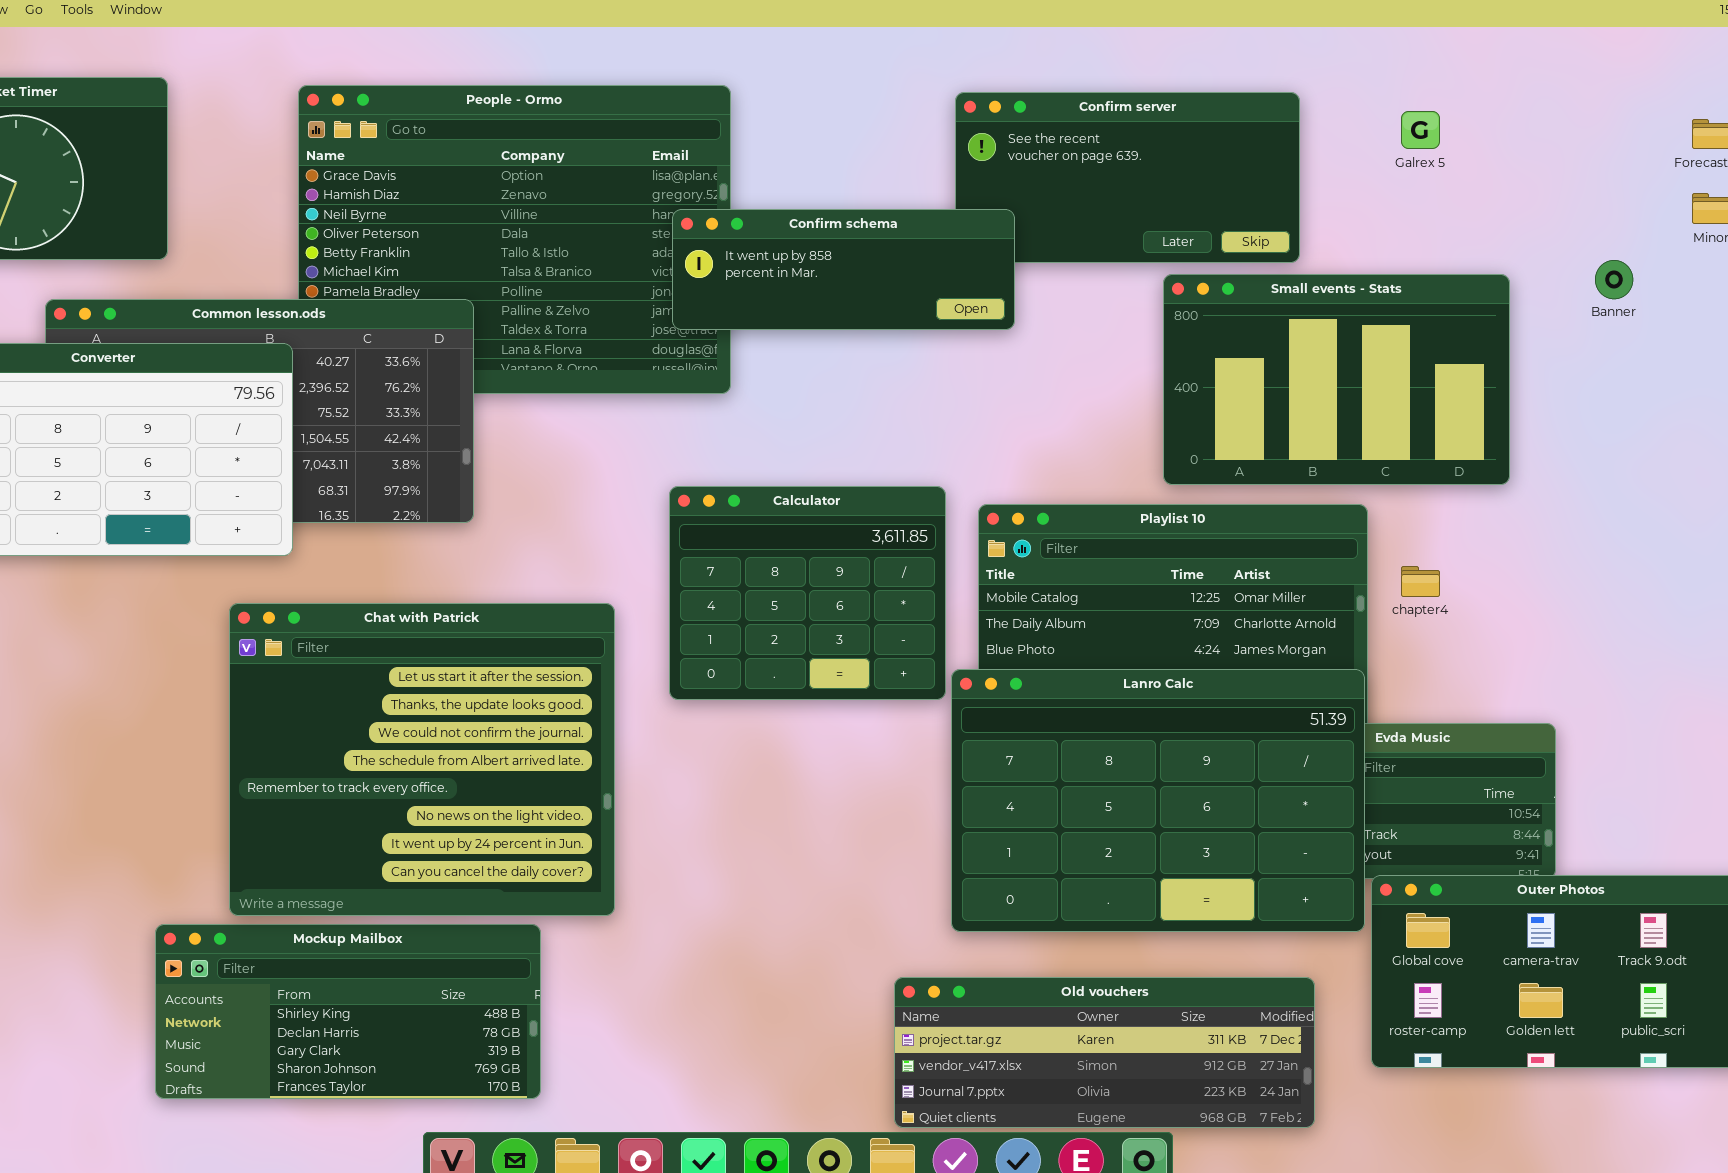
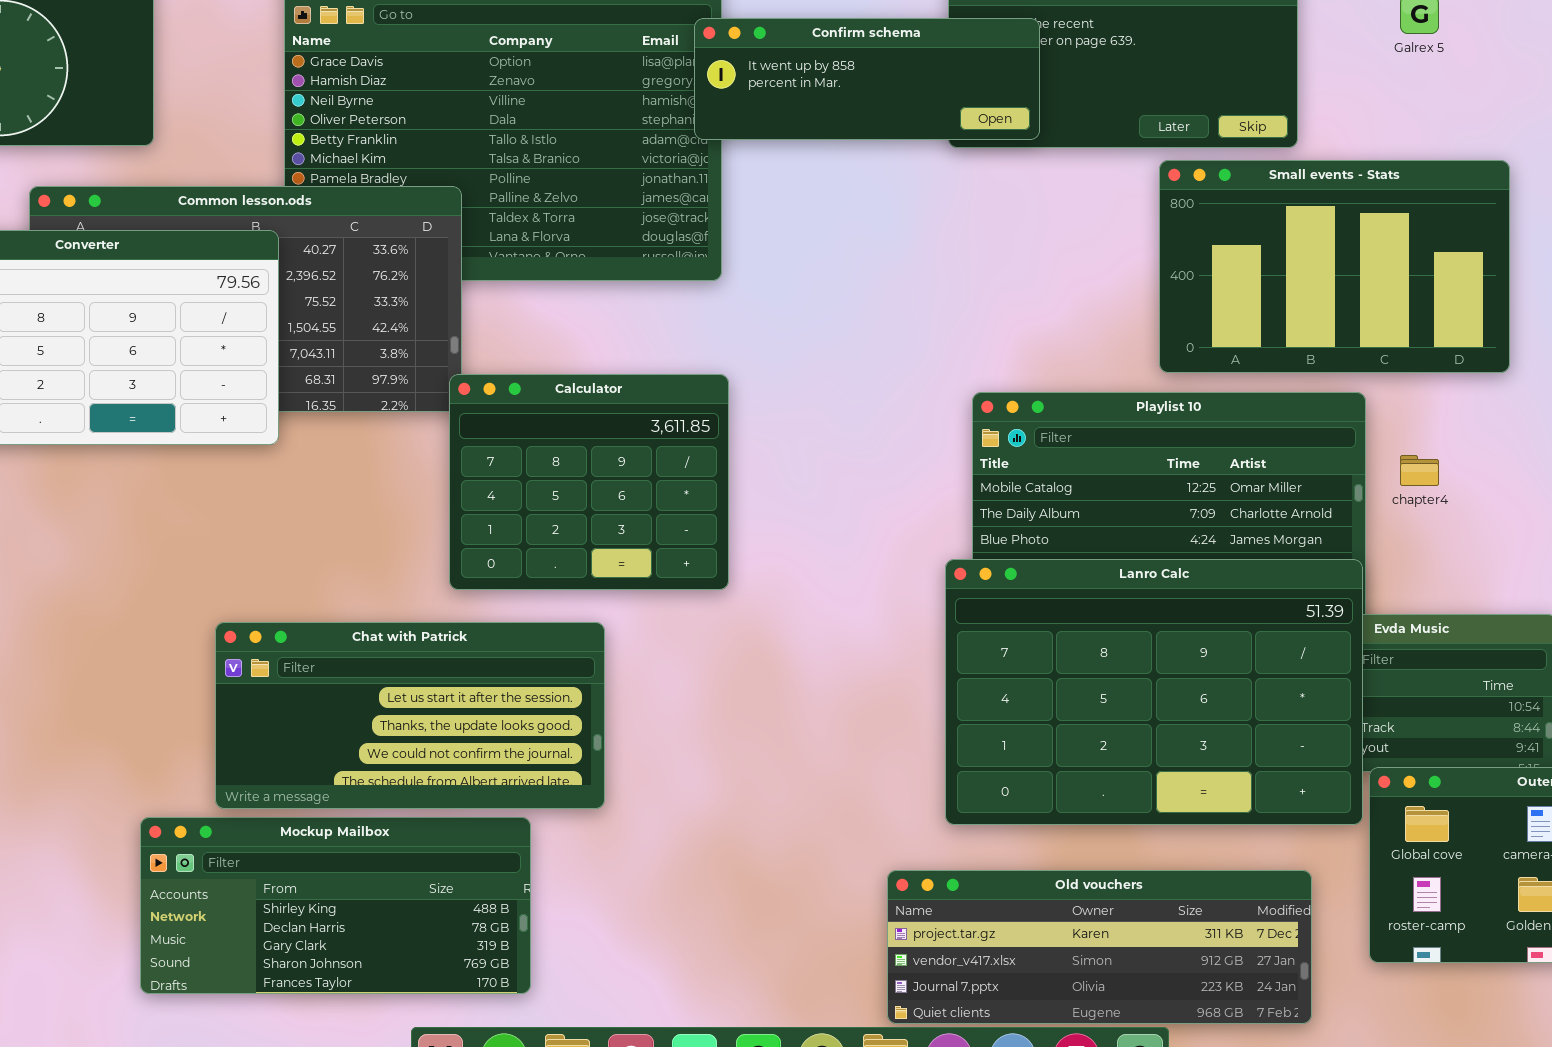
Confirm schema: [672,209,1015,330] -> [694,18,1040,140], moved
Calculator: [669,486,946,700] -> [449,374,729,590], moved
Chat with Patrick: [229,603,615,916] -> [215,622,605,809], resized

